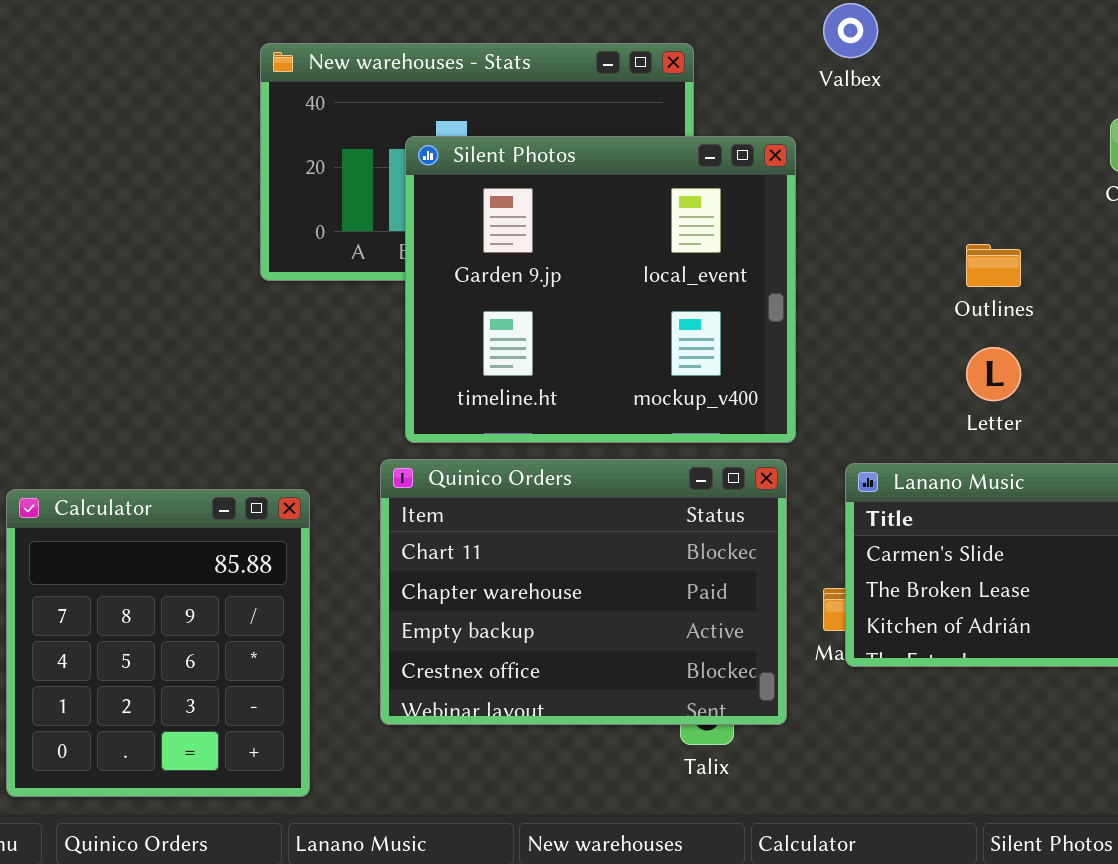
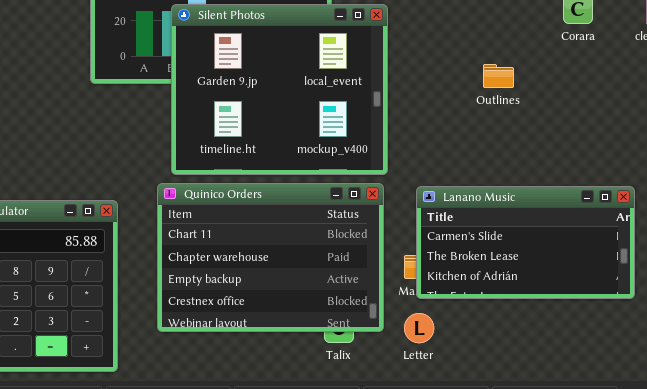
Letter: [966,347,1021,401] -> [404,313,434,343], moved

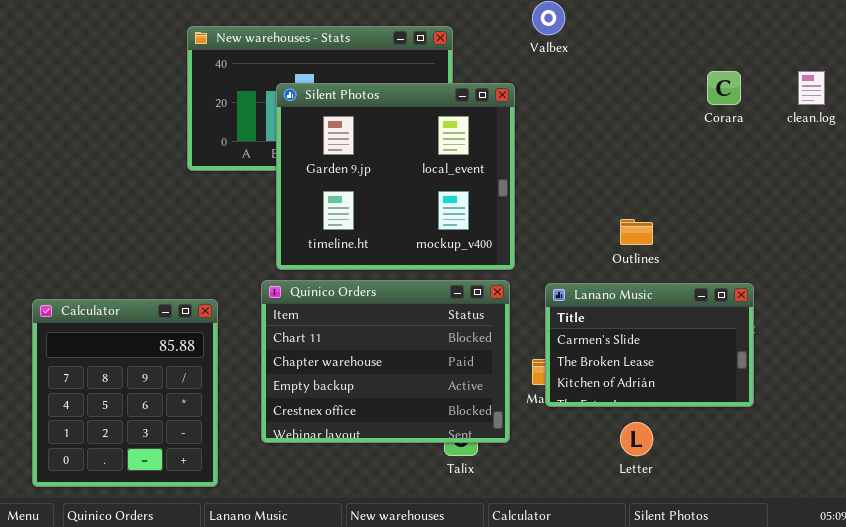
Outlines: [483,64,514,88] -> [620,219,653,245], moved
Lanano Music: [416,186,635,299] -> [545,283,754,407], resized
Letter: [404,313,434,343] -> [620,422,653,456], moved

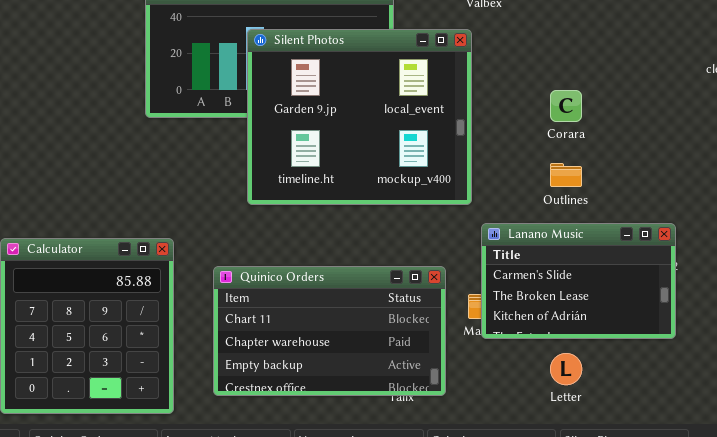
Corara: [707,71,741,105] -> [550,90,582,122], moved
Silent Photos: [276,83,515,270] -> [247,29,472,205], moved
Quinico Orders: [261,280,510,443] -> [213,266,446,396], moved, resized

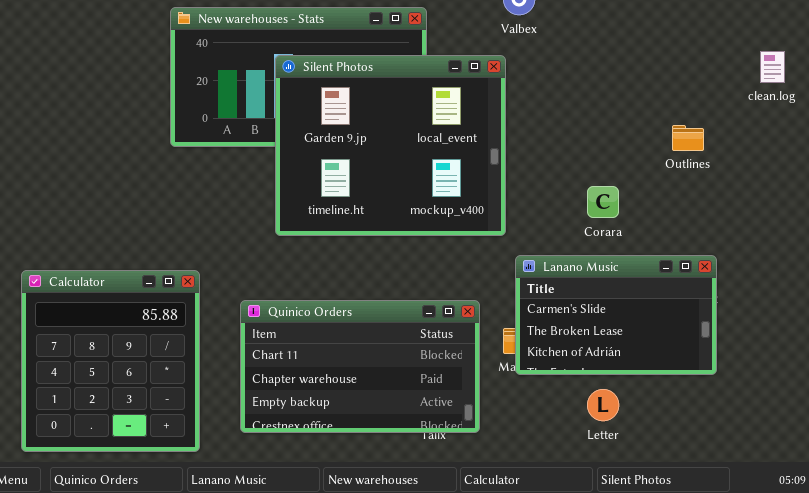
Corara: [550,90,582,122] -> [587,186,619,218], moved
Outlines: [550,163,582,187] -> [672,125,704,151], moved

